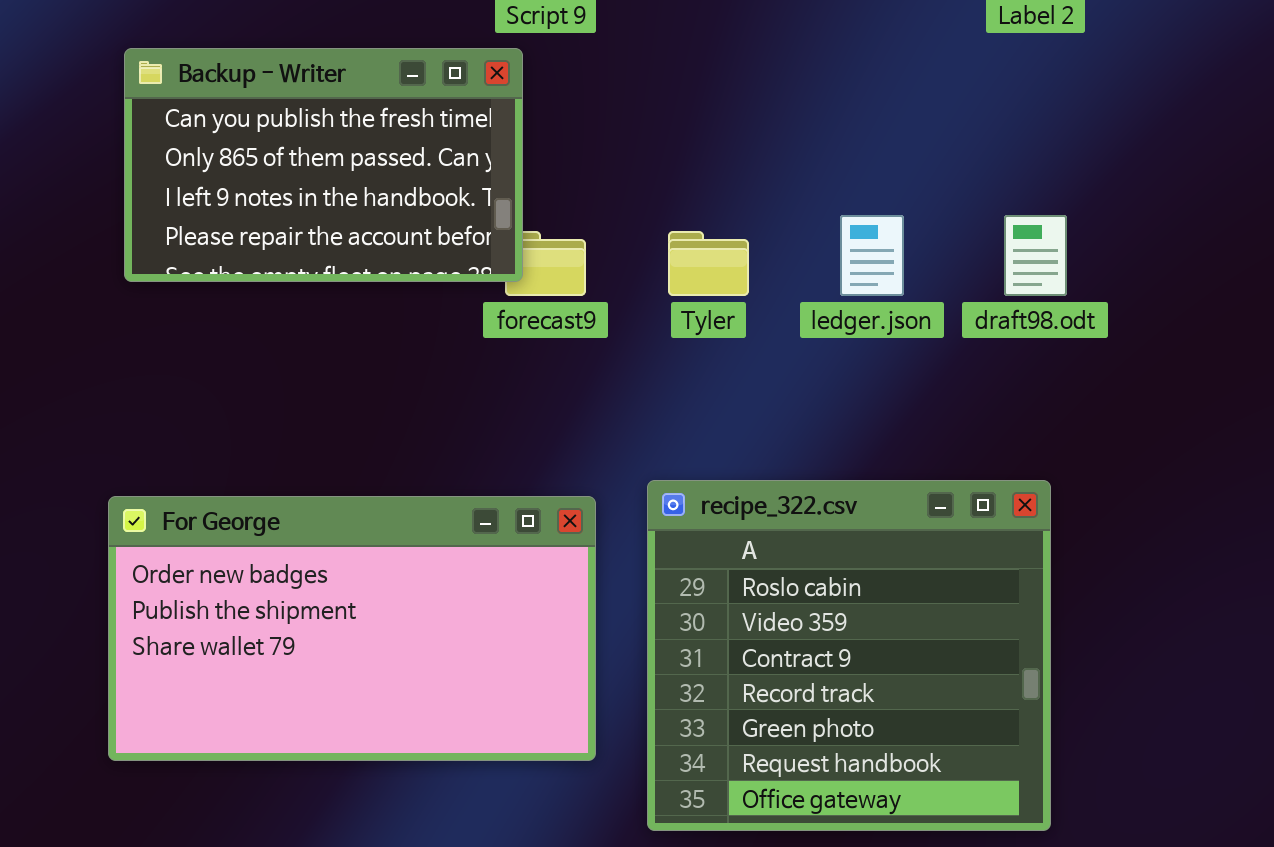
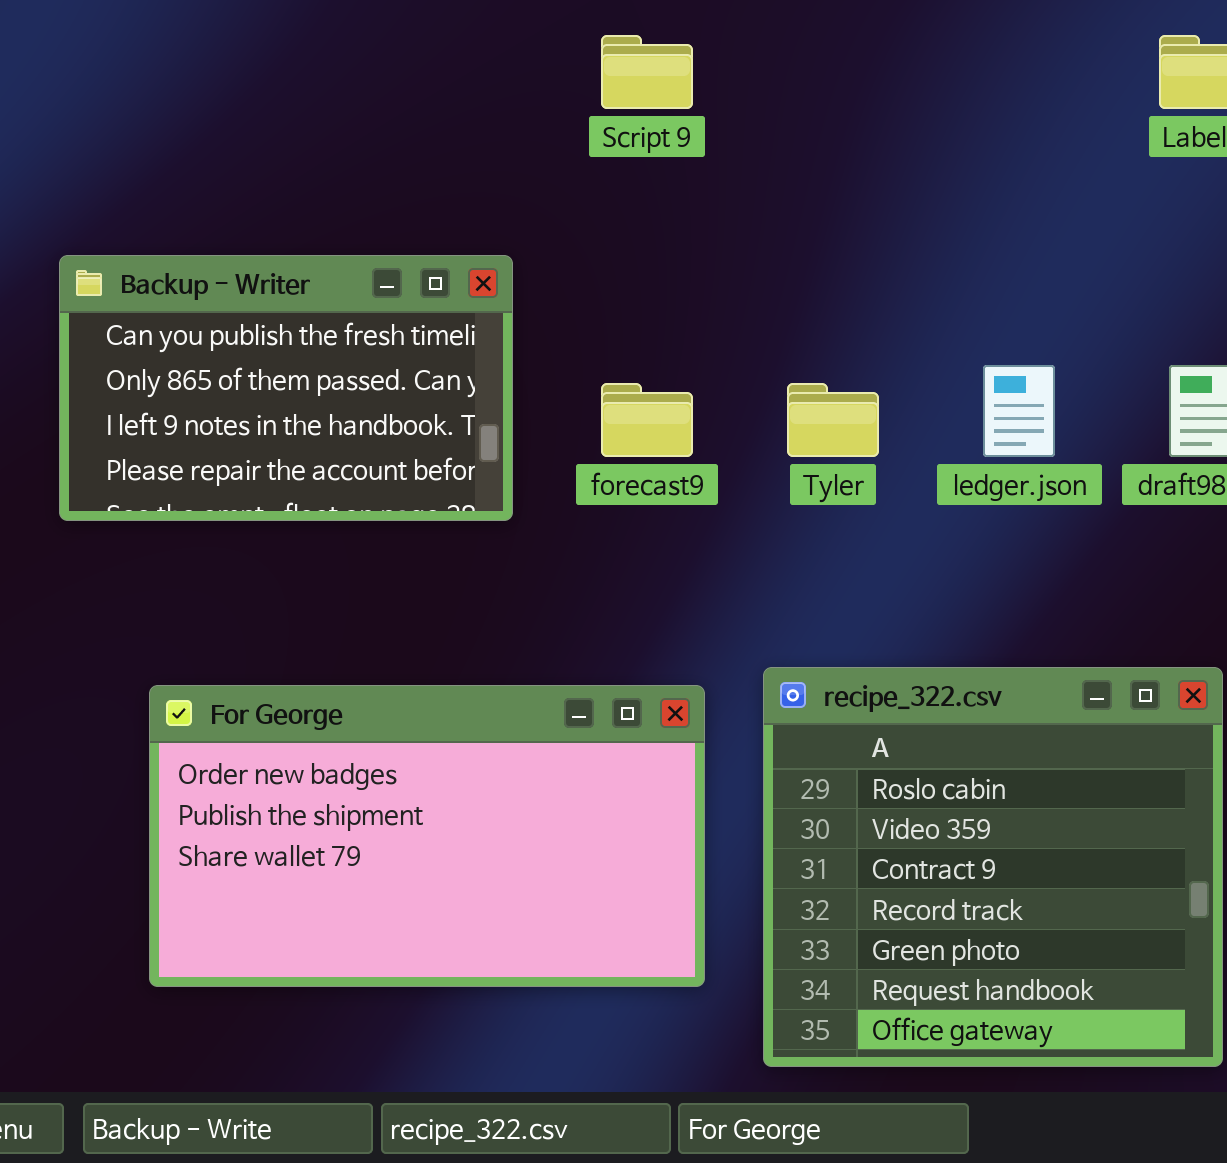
Backup - Writer: [124,48,523,282] -> [59,255,513,521], moved

